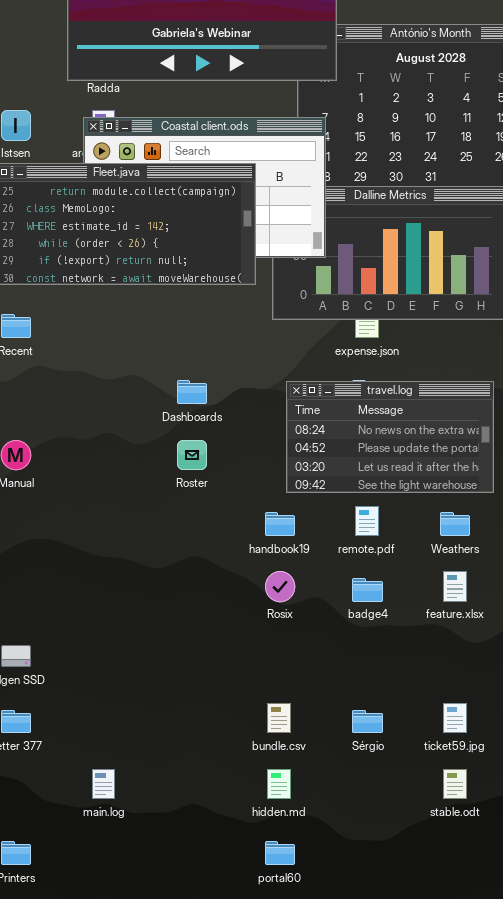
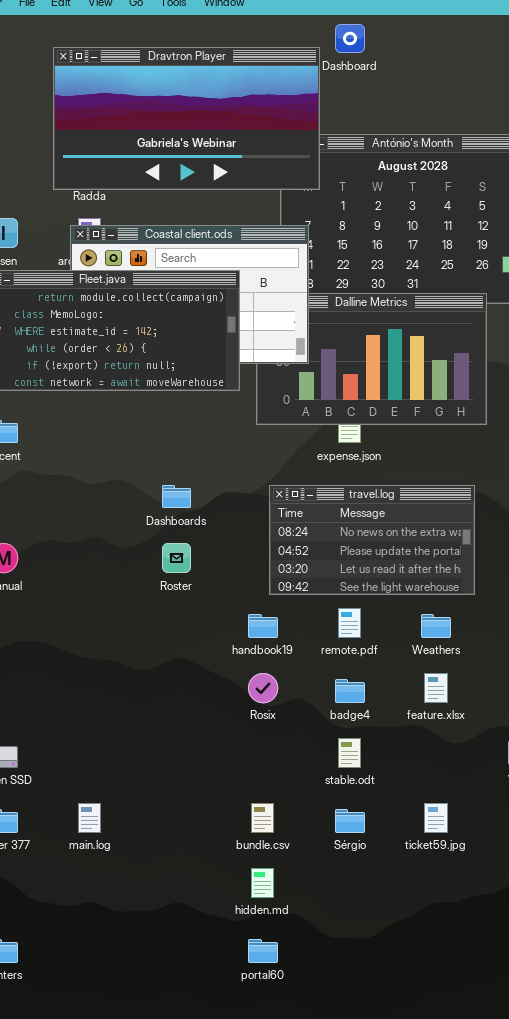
main.log: [92,769,115,799] -> [78,803,101,833], moved
stable.odt: [443,769,467,799] -> [338,738,361,768], moved

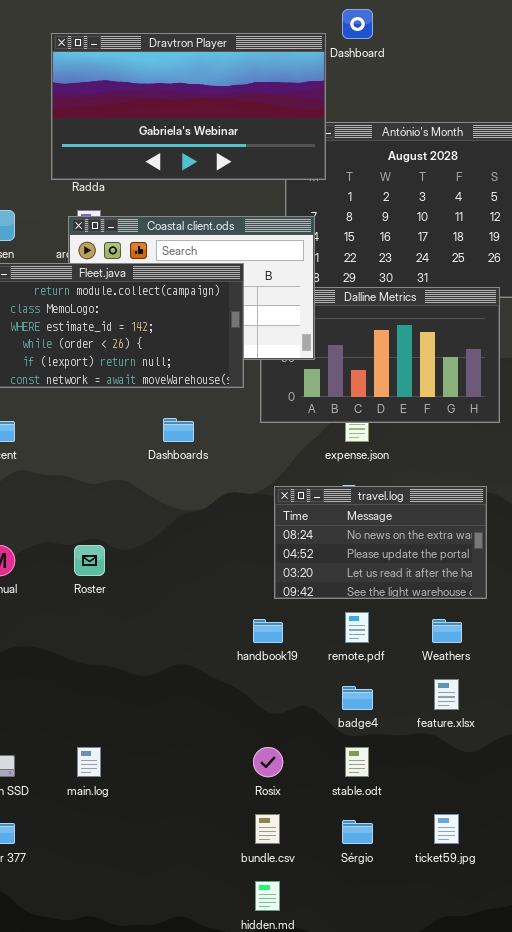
Dashboards: [162,485,191,508] -> [163,418,194,442], moved
Roster: [162,543,191,573] -> [74,545,105,576], moved
Rosix: [248,673,278,703] -> [253,747,283,777], moved
main.log: [78,803,101,833] -> [77,747,101,777], moved

